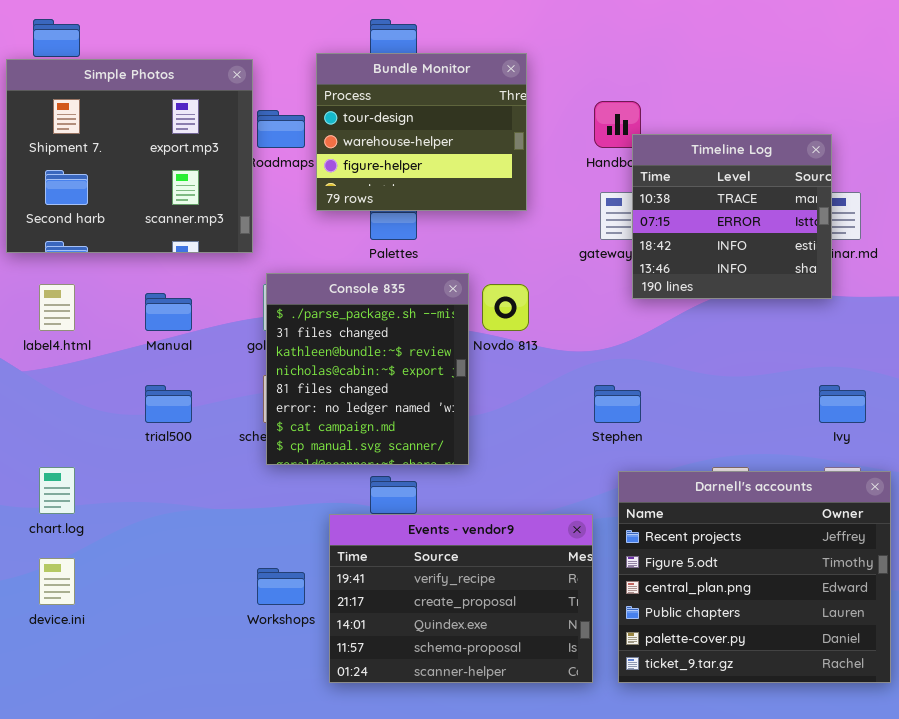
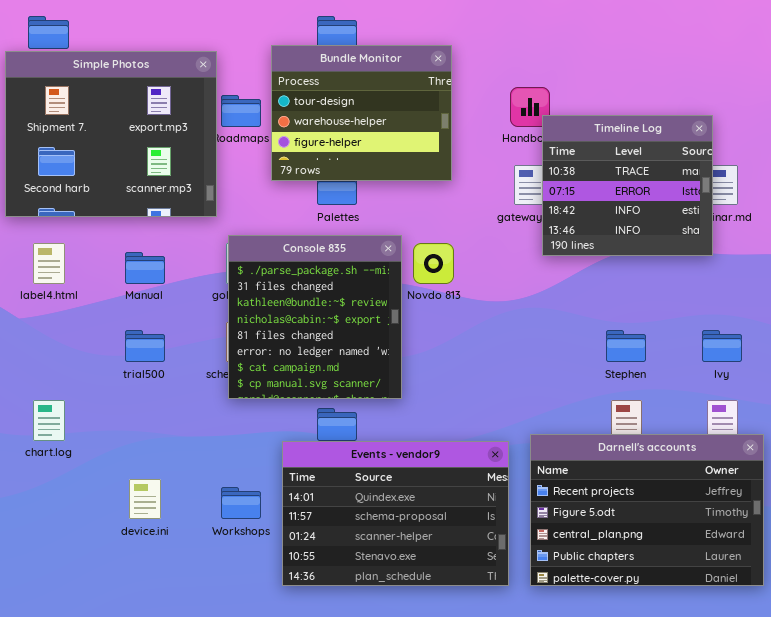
Stephen: [594,385,641,423] -> [606,330,646,362], moved
Darnell's accounts: [618,471,891,683] -> [530,434,764,586], resized
Events - vendor9: [329,514,593,683] -> [282,441,509,586], scrolled down 2 rows
device.ini: [39,558,75,605] -> [129,479,161,519], moved

